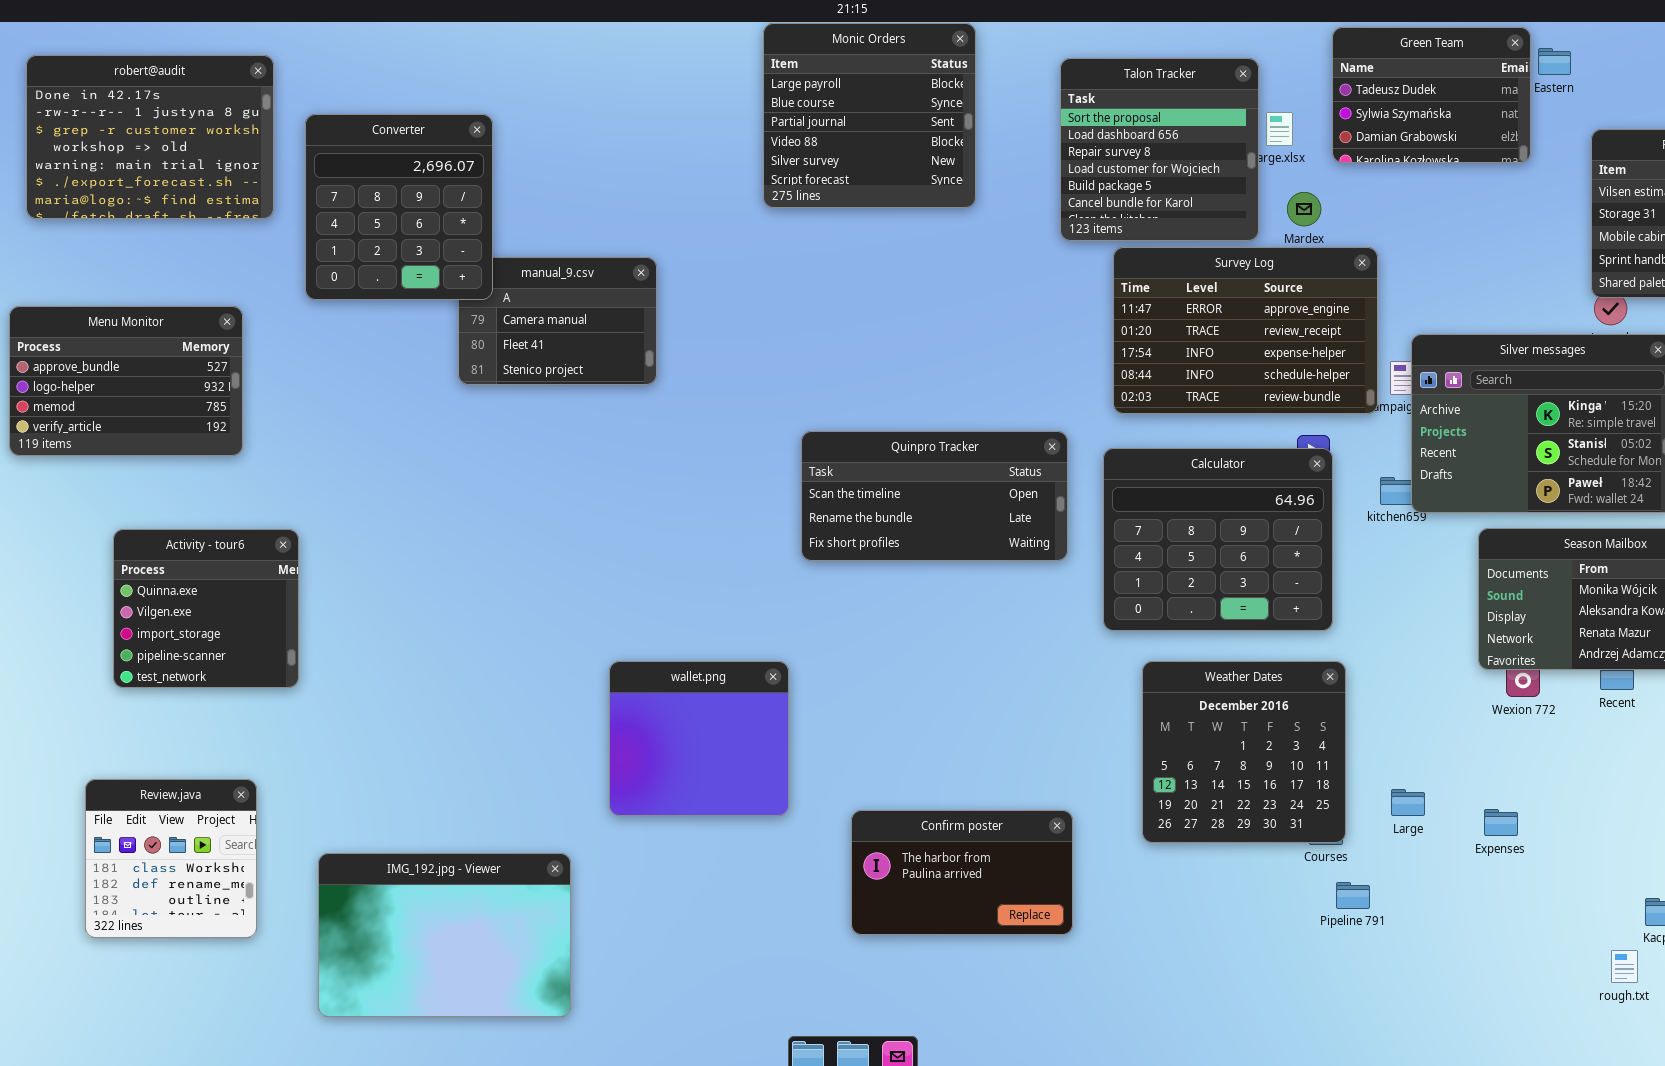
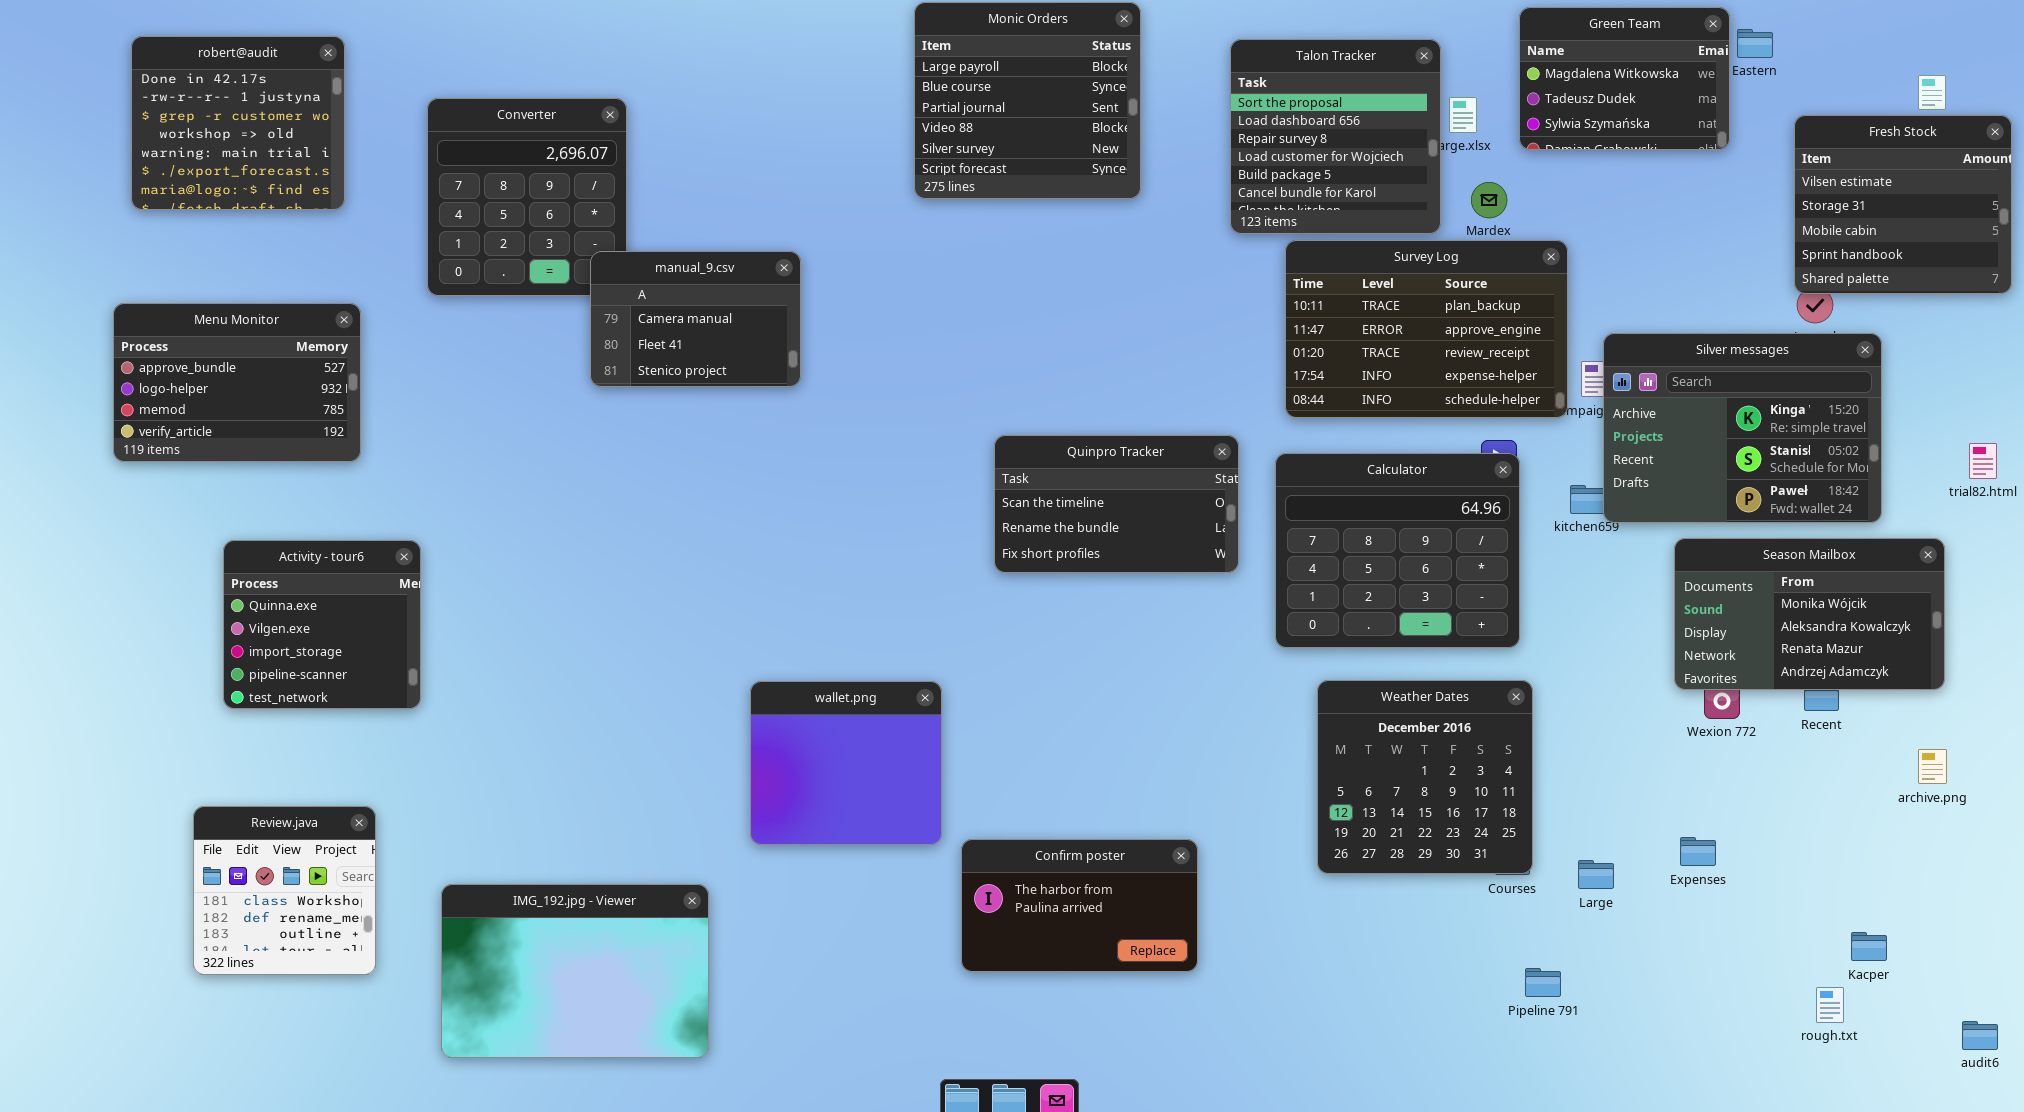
Green Team: [1332,27,1531,163] -> [1519,7,1730,150], scrolled up 1 row
robert@audit: [26,55,274,219] -> [131,36,345,210], resized
Survey Log: [1113,247,1378,414] -> [1285,240,1568,418], scrolled up 1 row
manual_9.csv: [458,257,657,385] -> [590,251,801,387], raised
Quinpro Tracker: [801,431,1068,561] -> [994,435,1239,573], resized
Large: [1391,789,1425,816] -> [1578,860,1614,889], moved
Confirm poster: [851,810,1073,935] -> [961,839,1198,972], moved
Pipeline 791: [1336,882,1370,909] -> [1525,968,1561,997], moved

